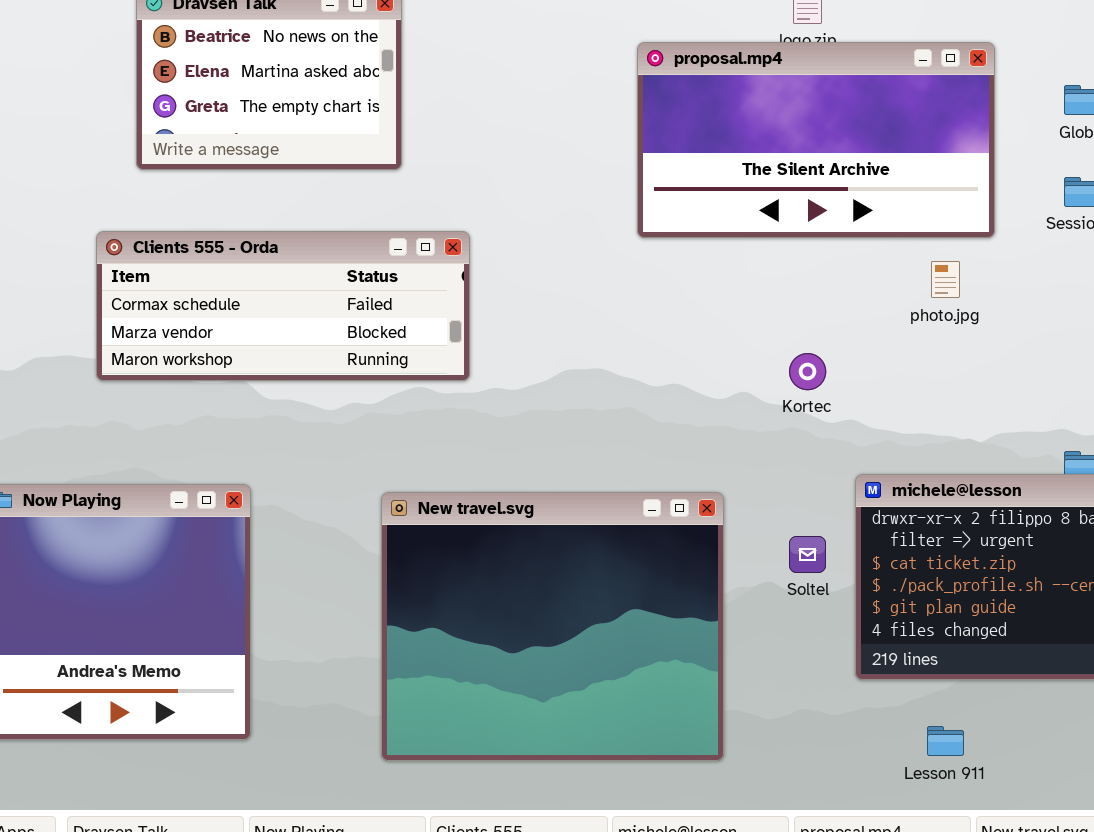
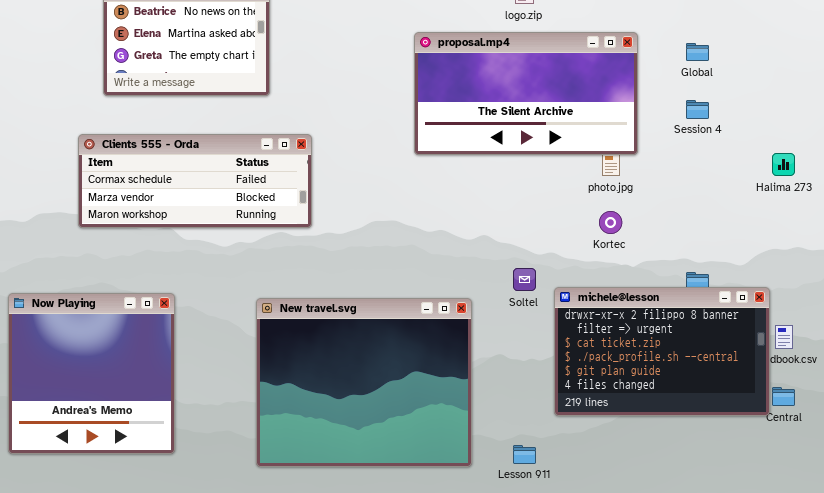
proposal.mp4: [637,42,995,238] -> [414,32,638,155], moved
Kortec: [789,353,826,390] -> [599,211,622,234], moved
Soltel: [789,536,826,573] -> [513,268,536,291], moved
Lesson 911: [927,726,964,756] -> [513,445,536,464], moved

